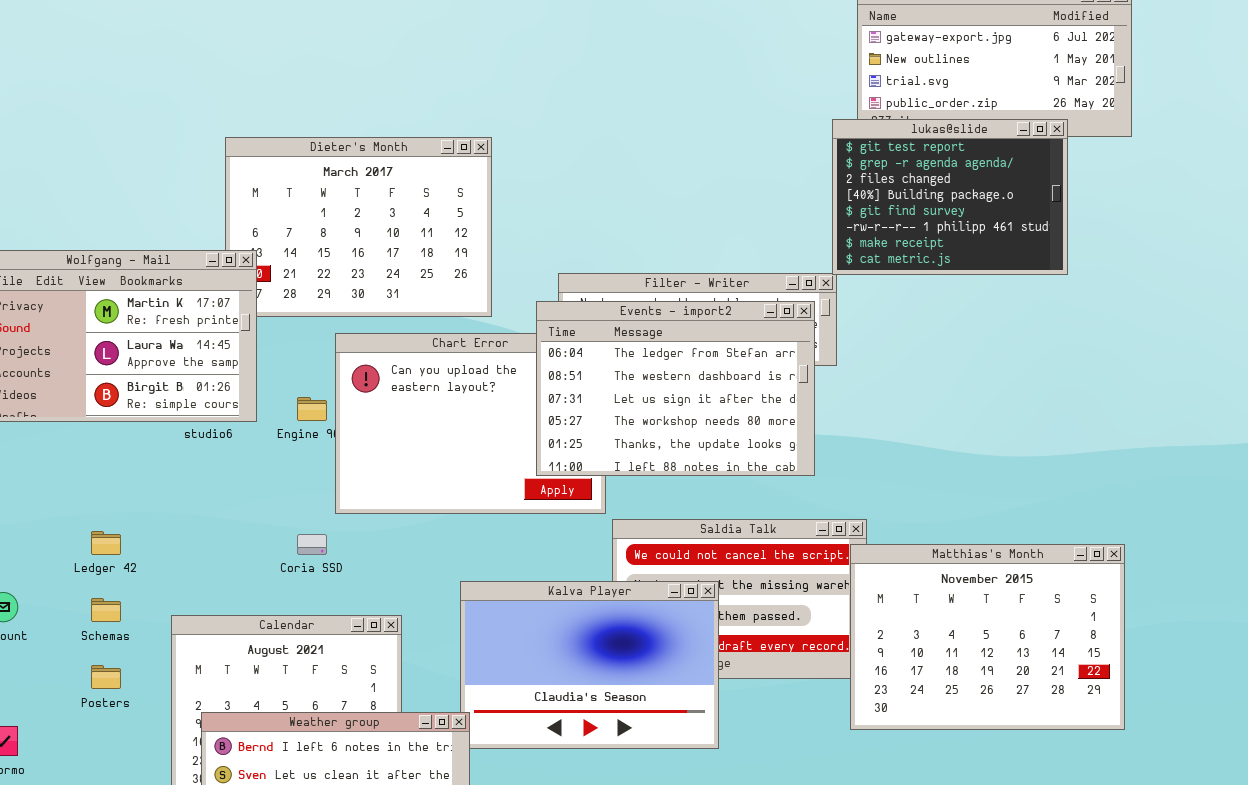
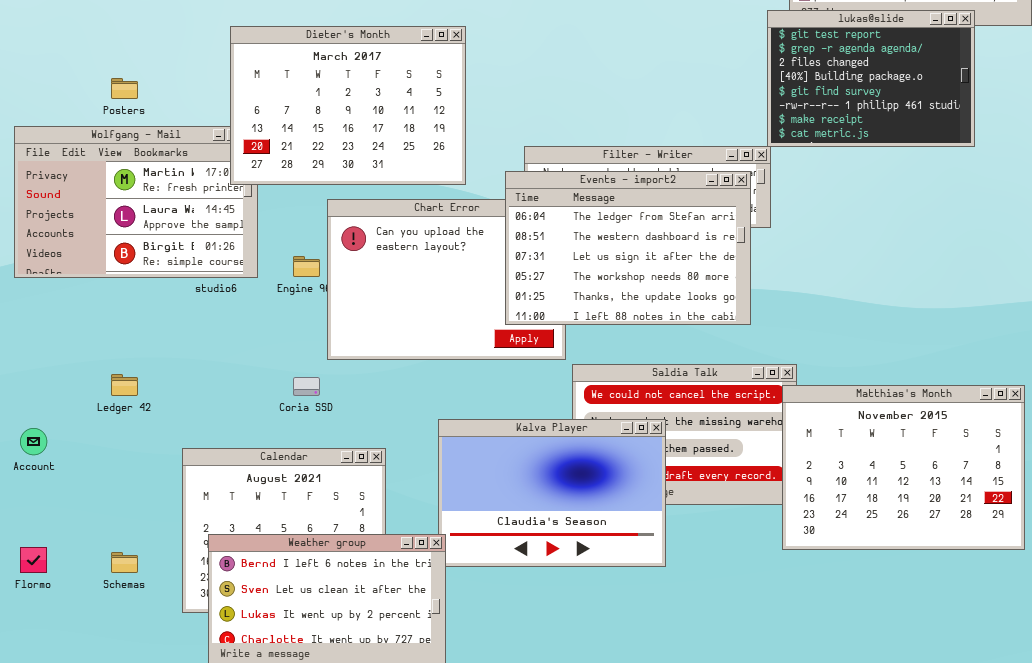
Dieter's Month: [225,137,492,317] -> [230,26,466,185], raised
Schemas: [91,598,121,622] -> [111,552,138,573], moved
Posters: [91,665,121,689] -> [111,78,138,99], moved

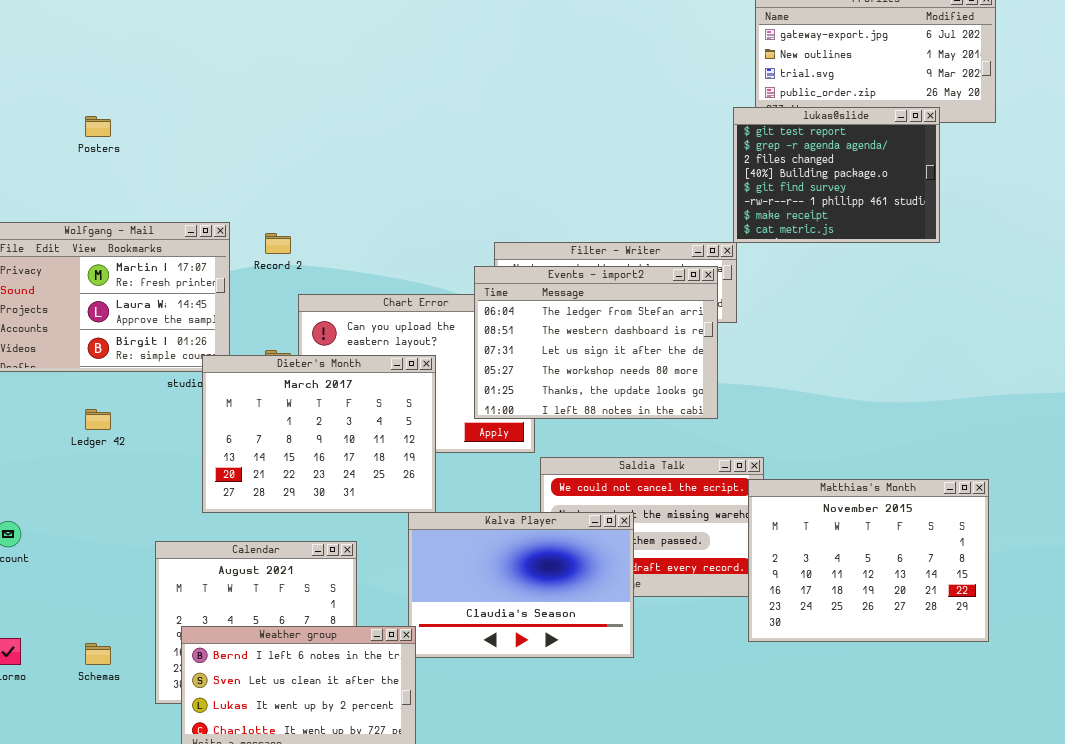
Dieter's Month: [230,26,466,185] -> [202,355,436,513], moved
Posters: [111,78,138,99] -> [85,116,111,137], moved
Ledger 42: [111,374,138,396] -> [85,409,111,430], moved

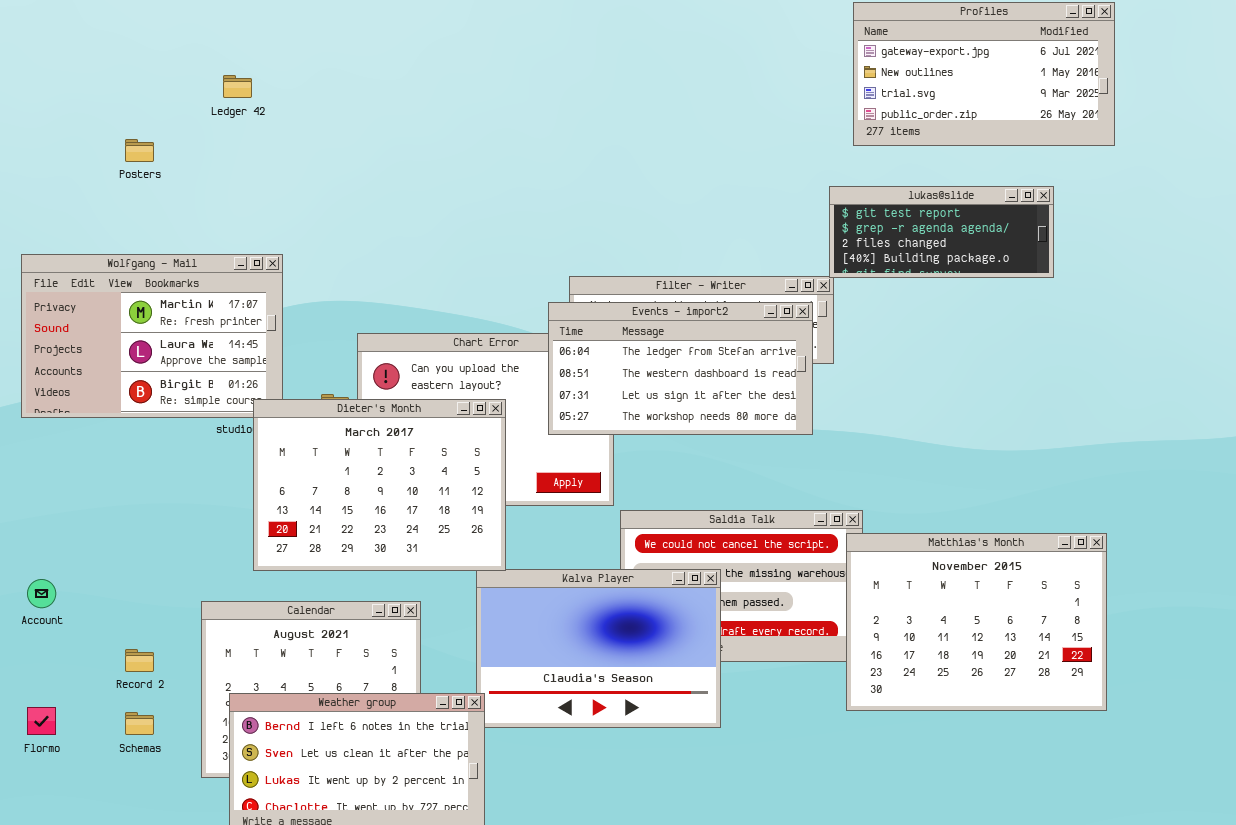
lukas@slide: [733,107,940,243] -> [829,186,1054,278], resized
Record 2: [265,233,291,254] -> [125,649,154,672], moved
Events - import2: [474,266,718,419] -> [548,302,813,435], resized
Ledger 42: [85,409,111,430] -> [223,75,252,98], moved

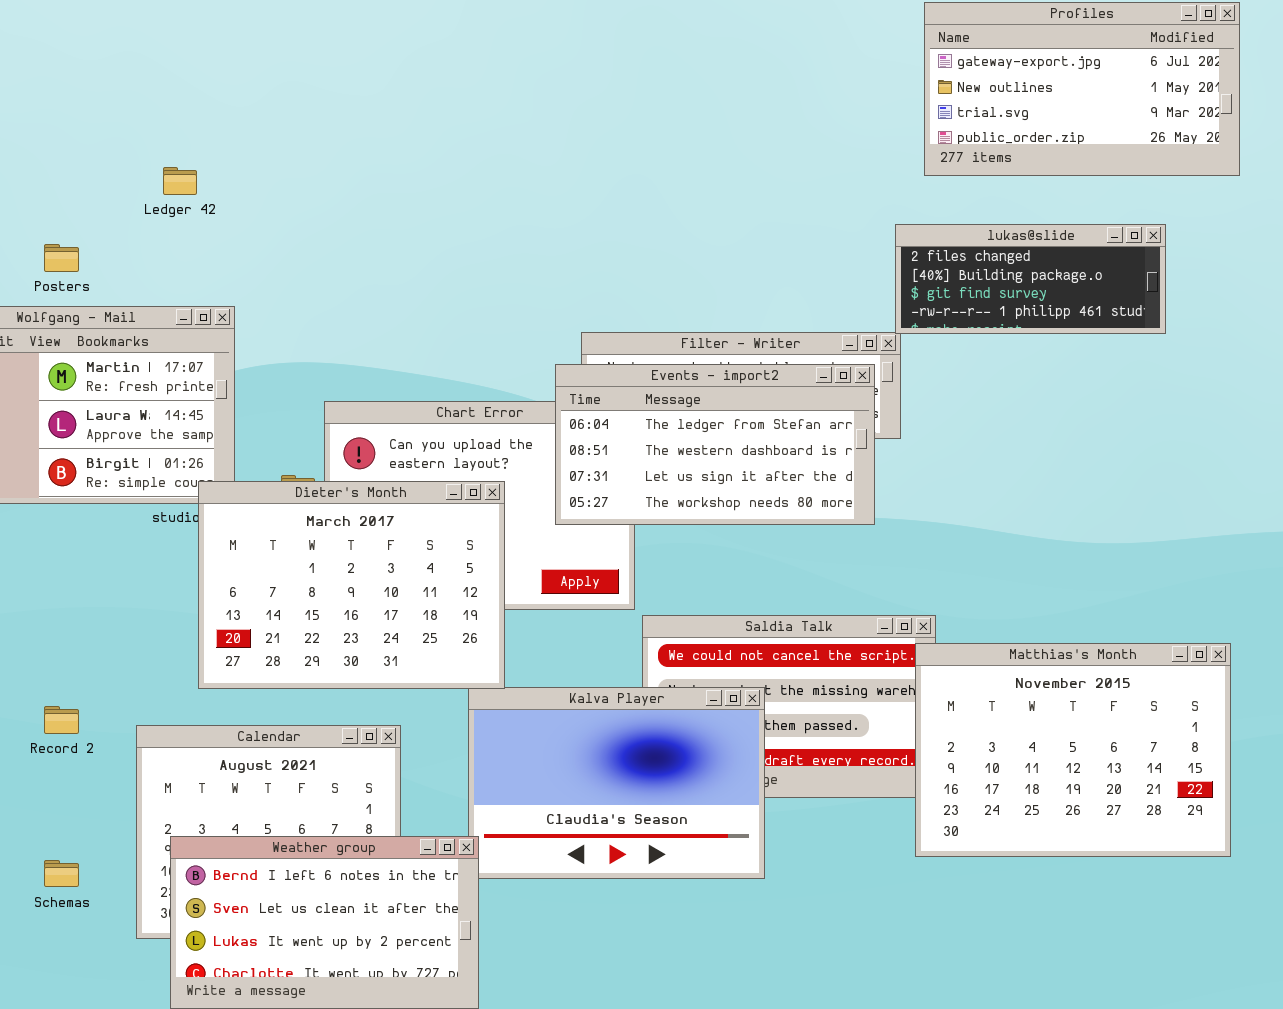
Ledger 42: [223,75,252,98] -> [163,167,197,195], moved
Posters: [125,139,154,162] -> [44,244,79,272], moved
lukas@slide: [829,186,1054,278] -> [895,224,1166,334], scrolled down 2 rows
Record 2: [125,649,154,672] -> [44,706,79,734], moved

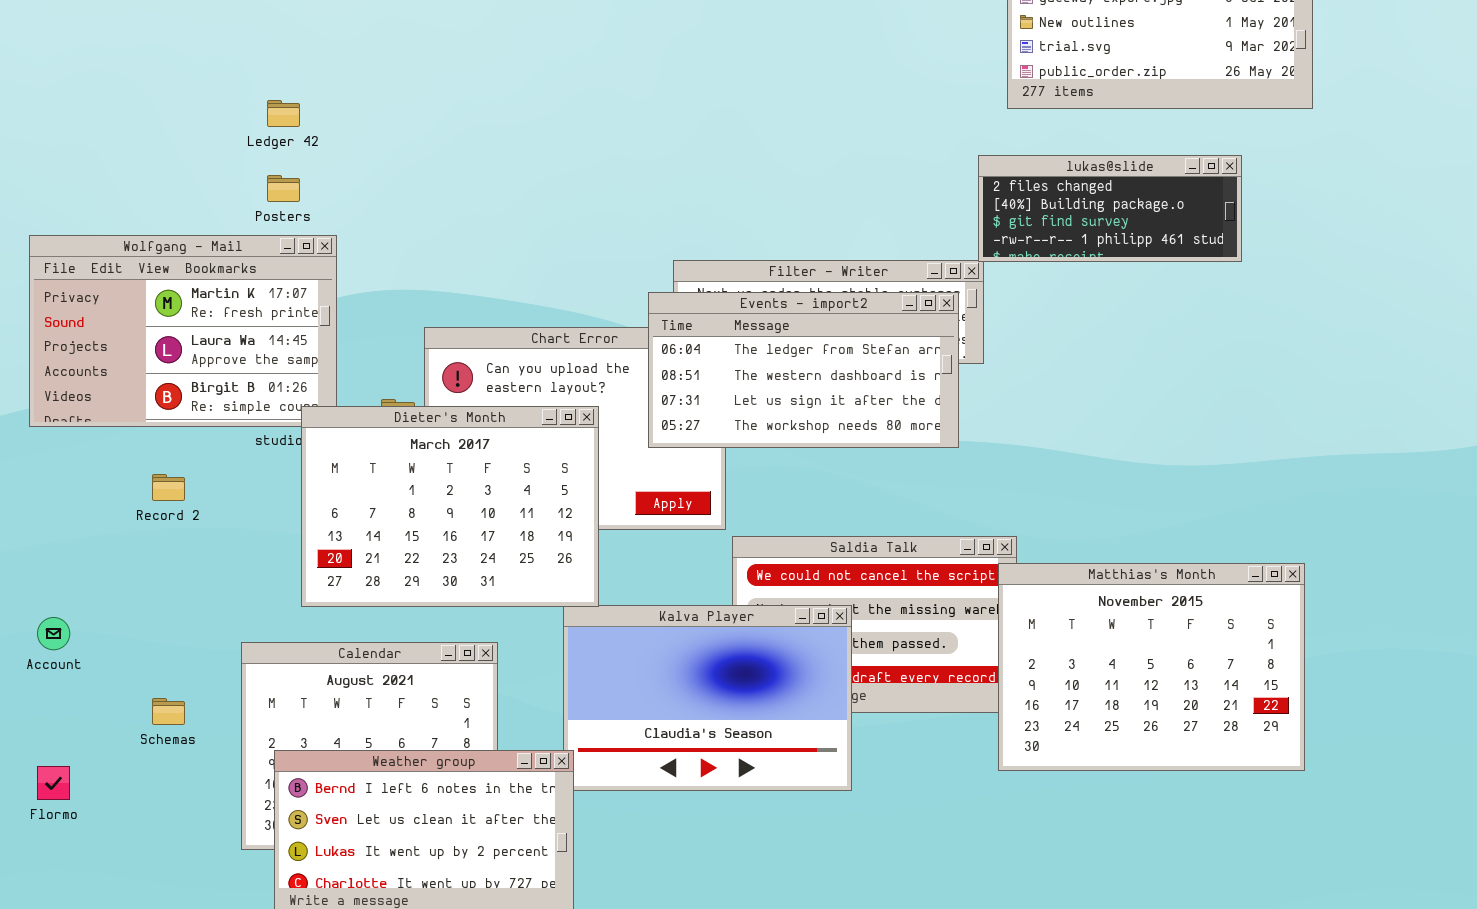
Posters: [44,244,79,272] -> [267,175,300,202], moved
Record 2: [44,706,79,734] -> [152,474,185,501], moved
Schemas: [44,860,79,887] -> [152,698,185,725], moved

